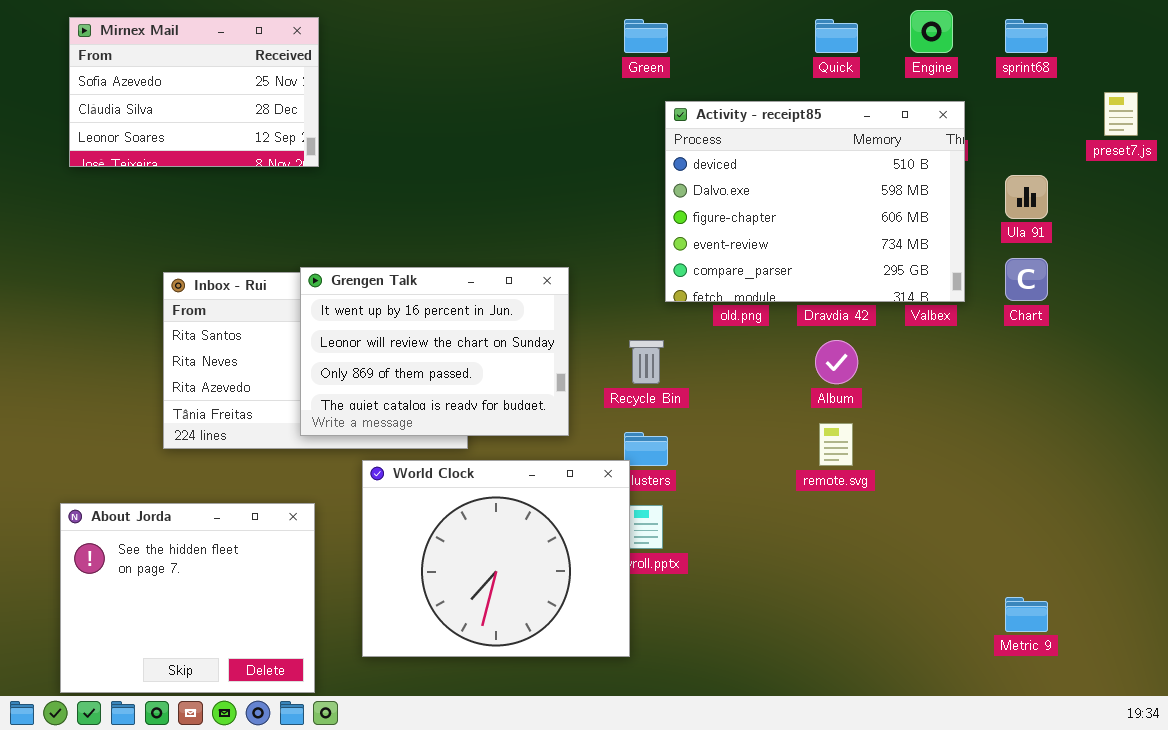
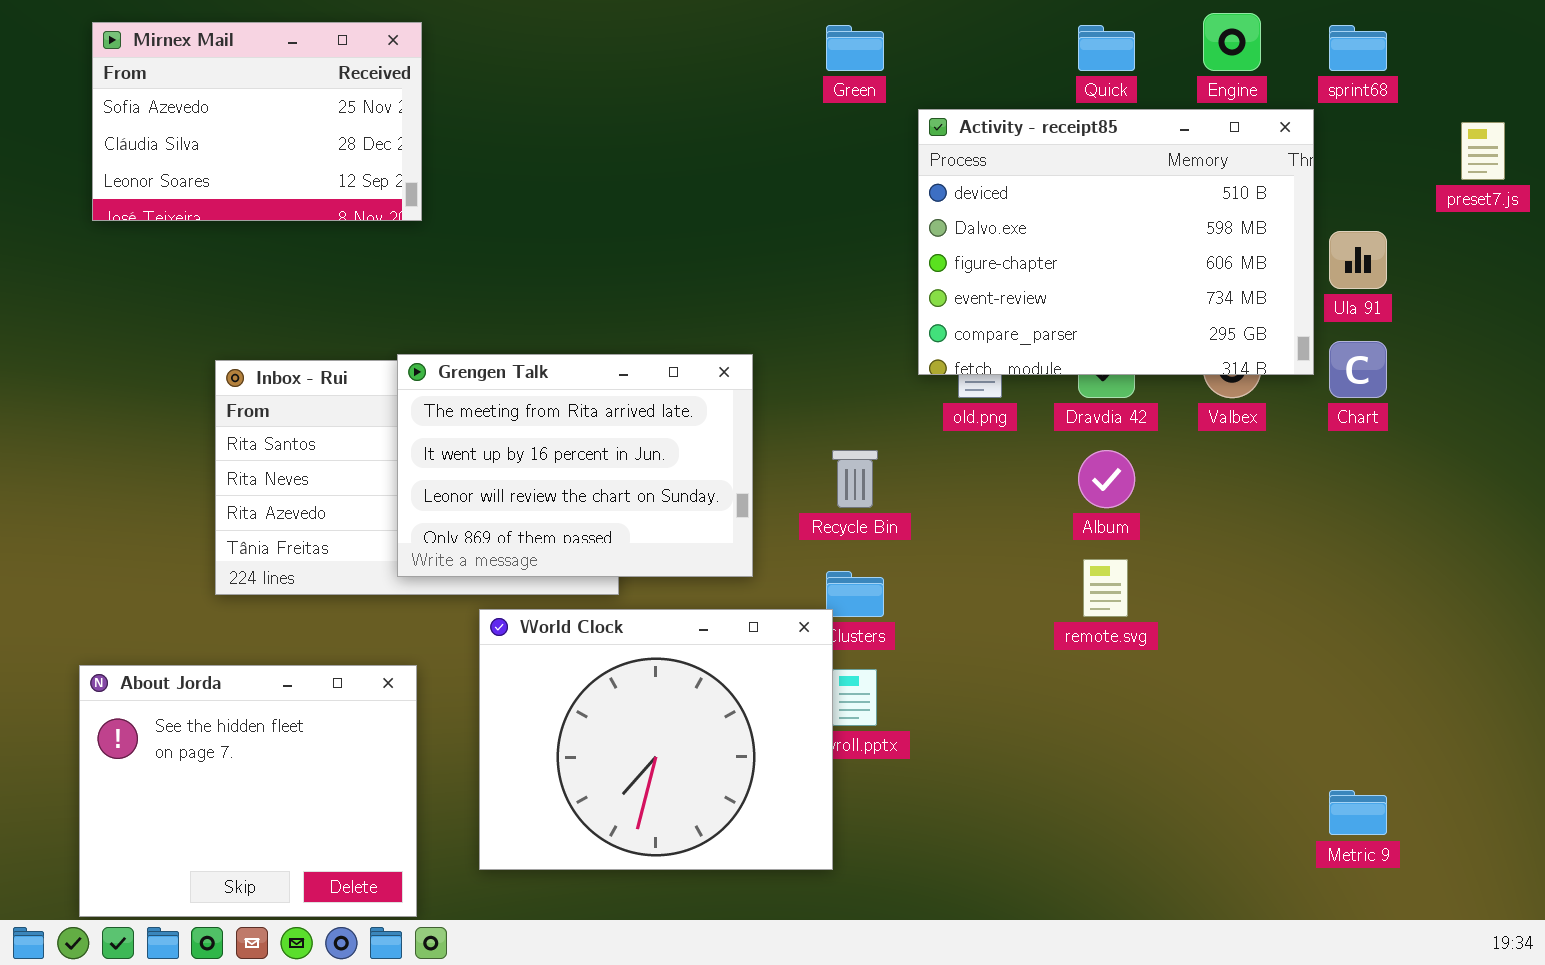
Activity - receipt85: [665,101,965,302] -> [918,109,1314,375], moved
Grengen Talk: [300,267,569,436] -> [397,354,753,577], scrolled up 1 row

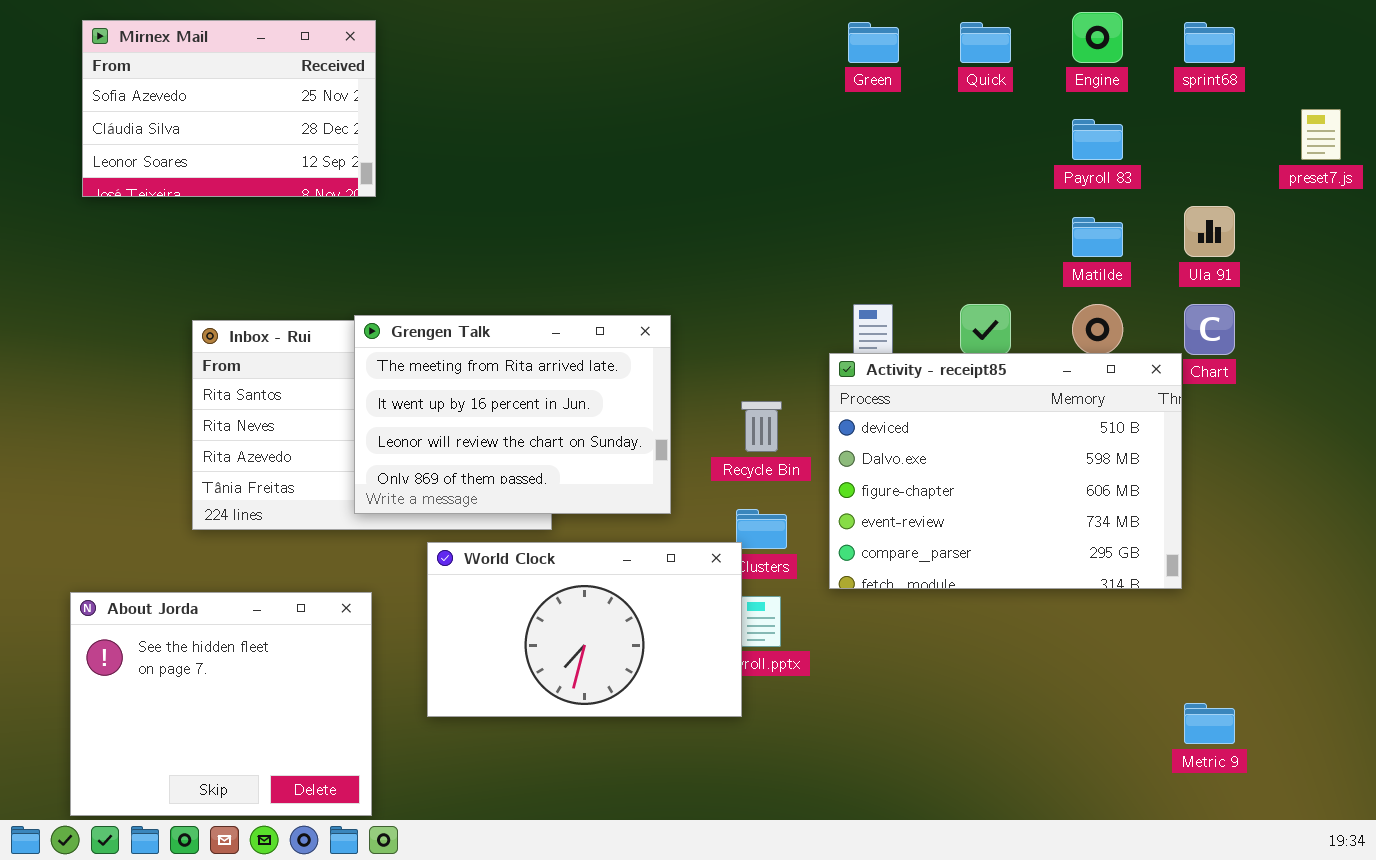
Green: [826,25,884,71] -> [848,22,899,63], moved
Activity - receipt85: [918,109,1314,375] -> [829,353,1182,589], moved
World Clock: [479,609,833,870] -> [427,542,742,717], resized

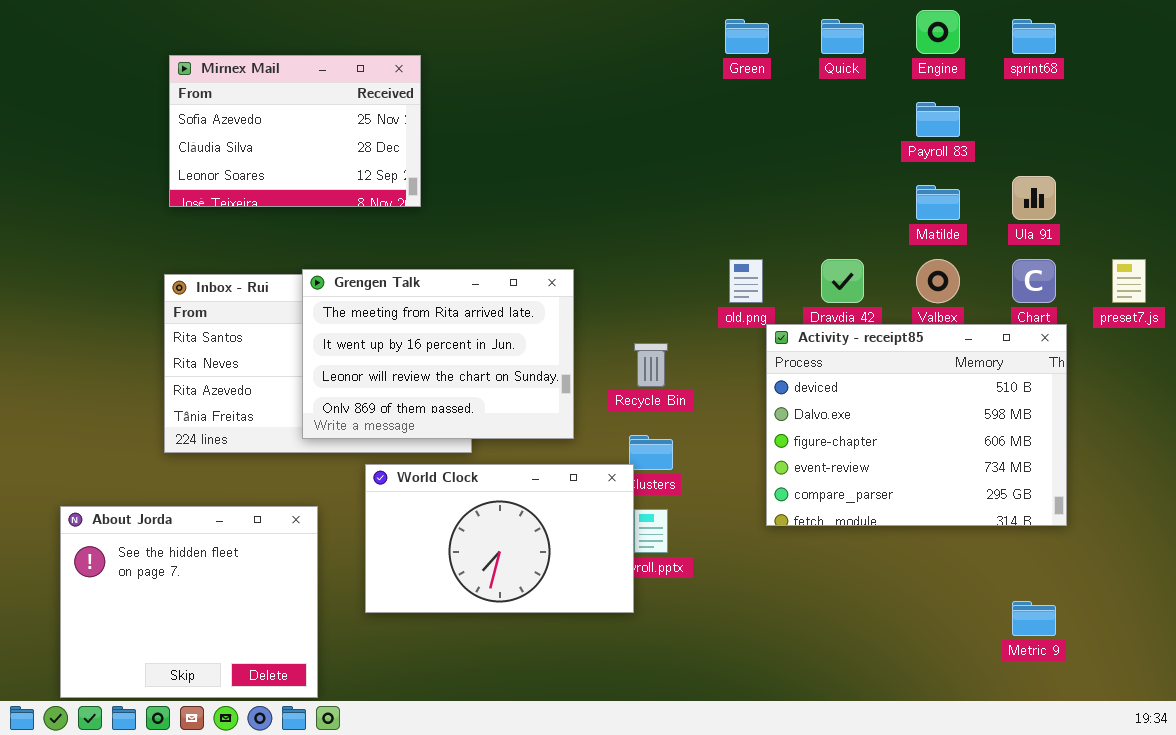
Mirnex Mail: [82,20,376,197] -> [169,55,421,207], moved
preset7.js: [1301,109,1341,160] -> [1112,259,1146,303], moved
Activity - receipt85: [829,353,1182,589] -> [766,324,1067,526], moved

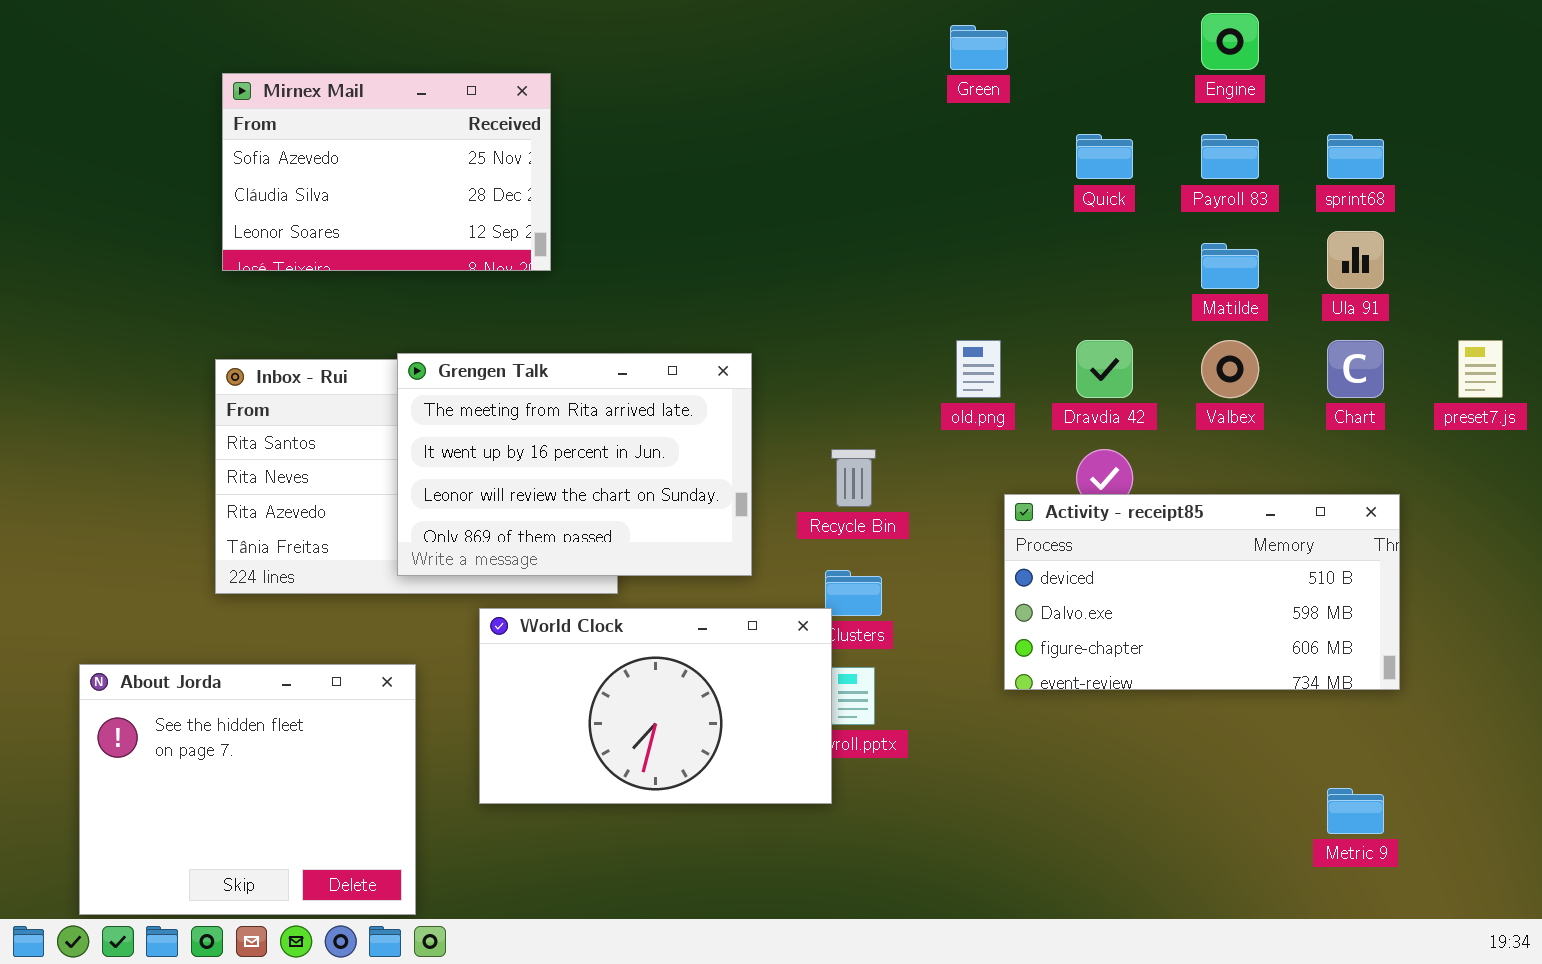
Quick: [821,19,864,54] -> [1076,134,1133,179], moved
sprint68: [1012,19,1056,54] -> [1327,134,1384,179], moved
Activity - receipt85: [766,324,1067,526] -> [1004,494,1400,690], resized

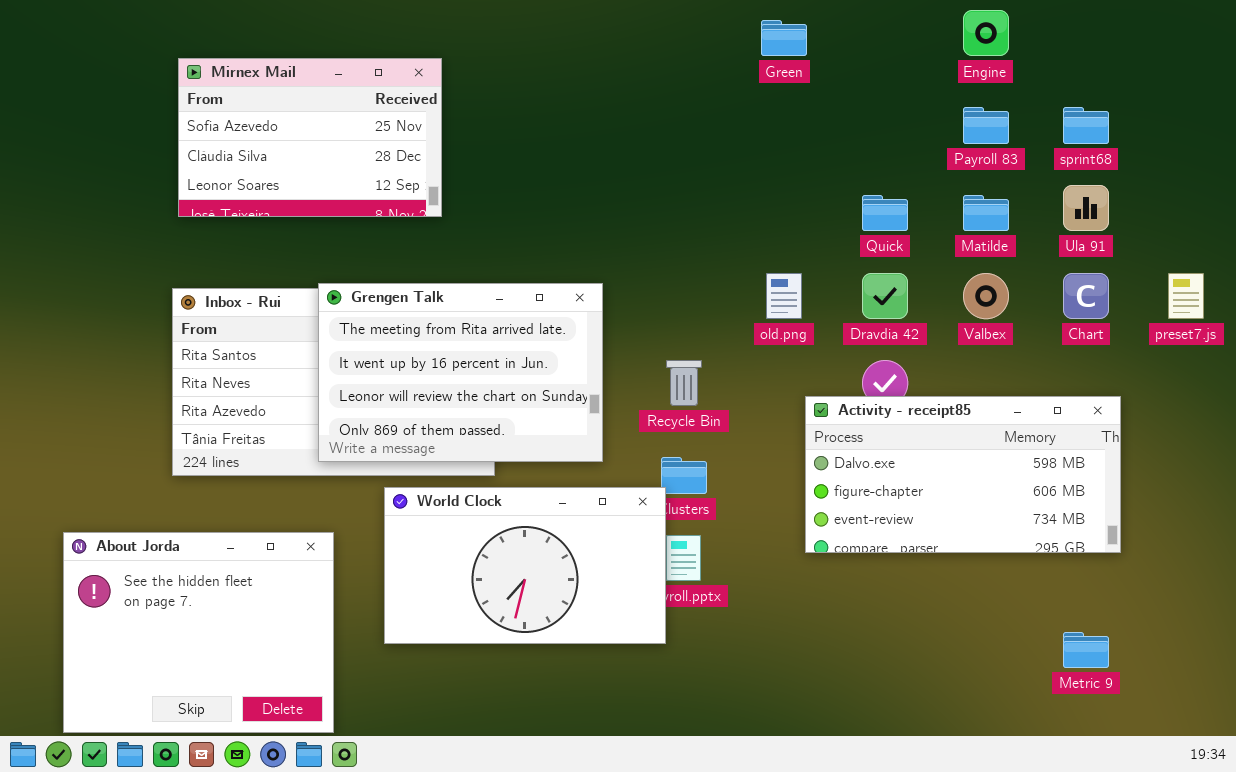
Quick: [1076,134,1133,179] -> [862,195,908,231], moved
Activity - receipt85: [1004,494,1400,690] -> [805,396,1121,553], scrolled down 1 row

